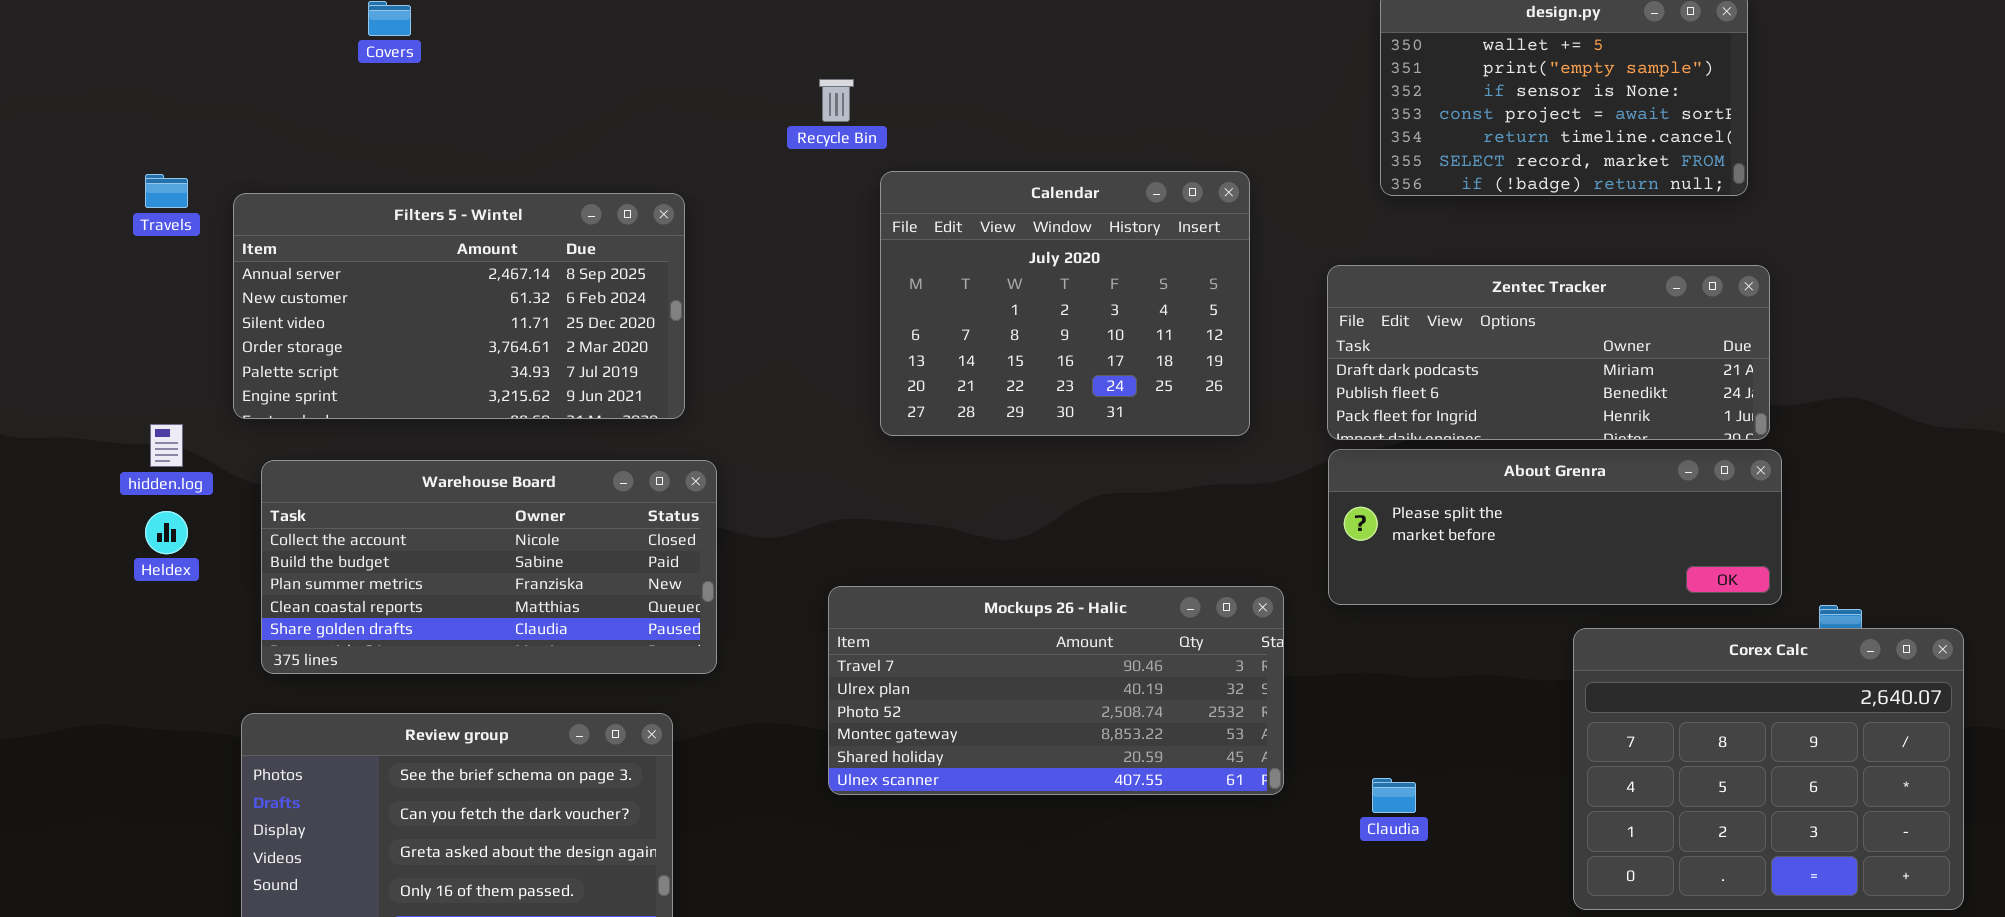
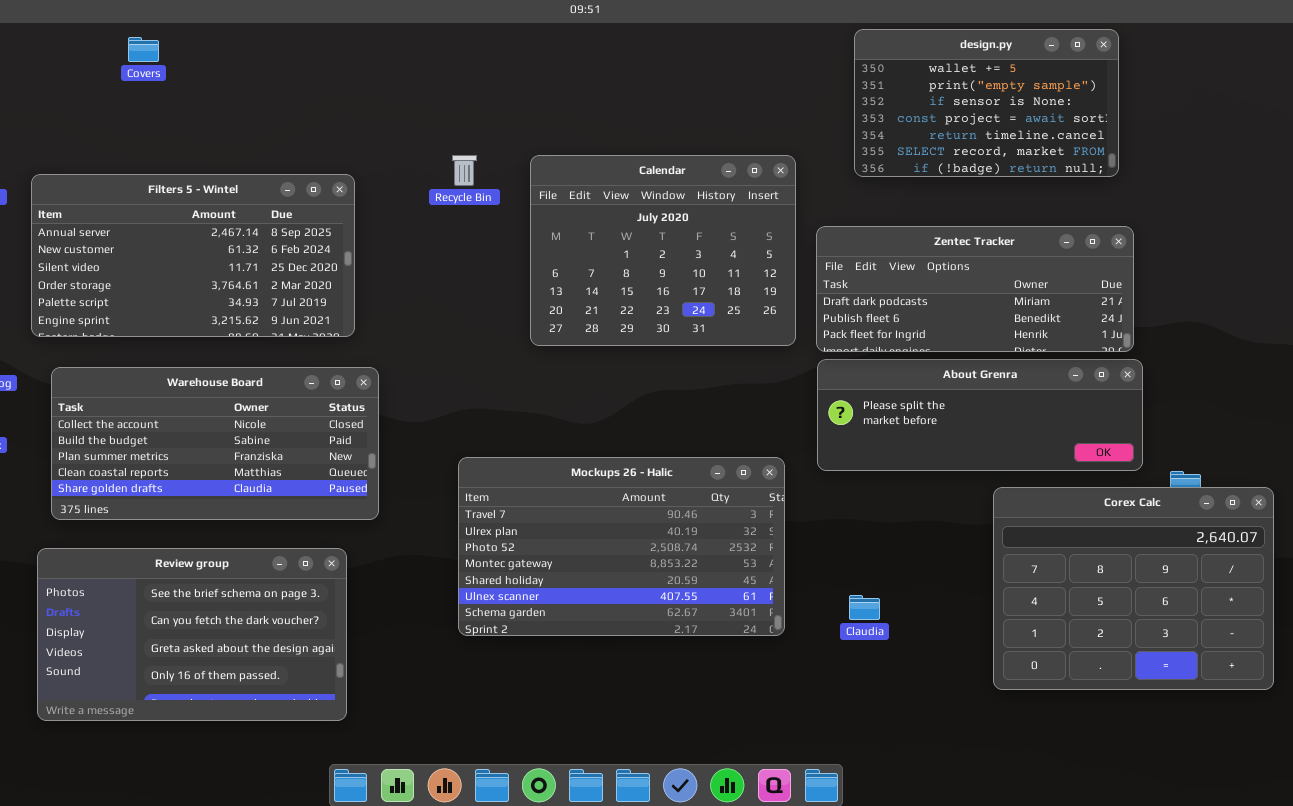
Recycle Bin: [819,79,854,122] -> [452,155,477,186], moved
Calendar: [880,171,1250,436] -> [530,155,796,346], moved
Mockups 26 - Halic: [828,586,1284,795] -> [458,457,785,636], resized

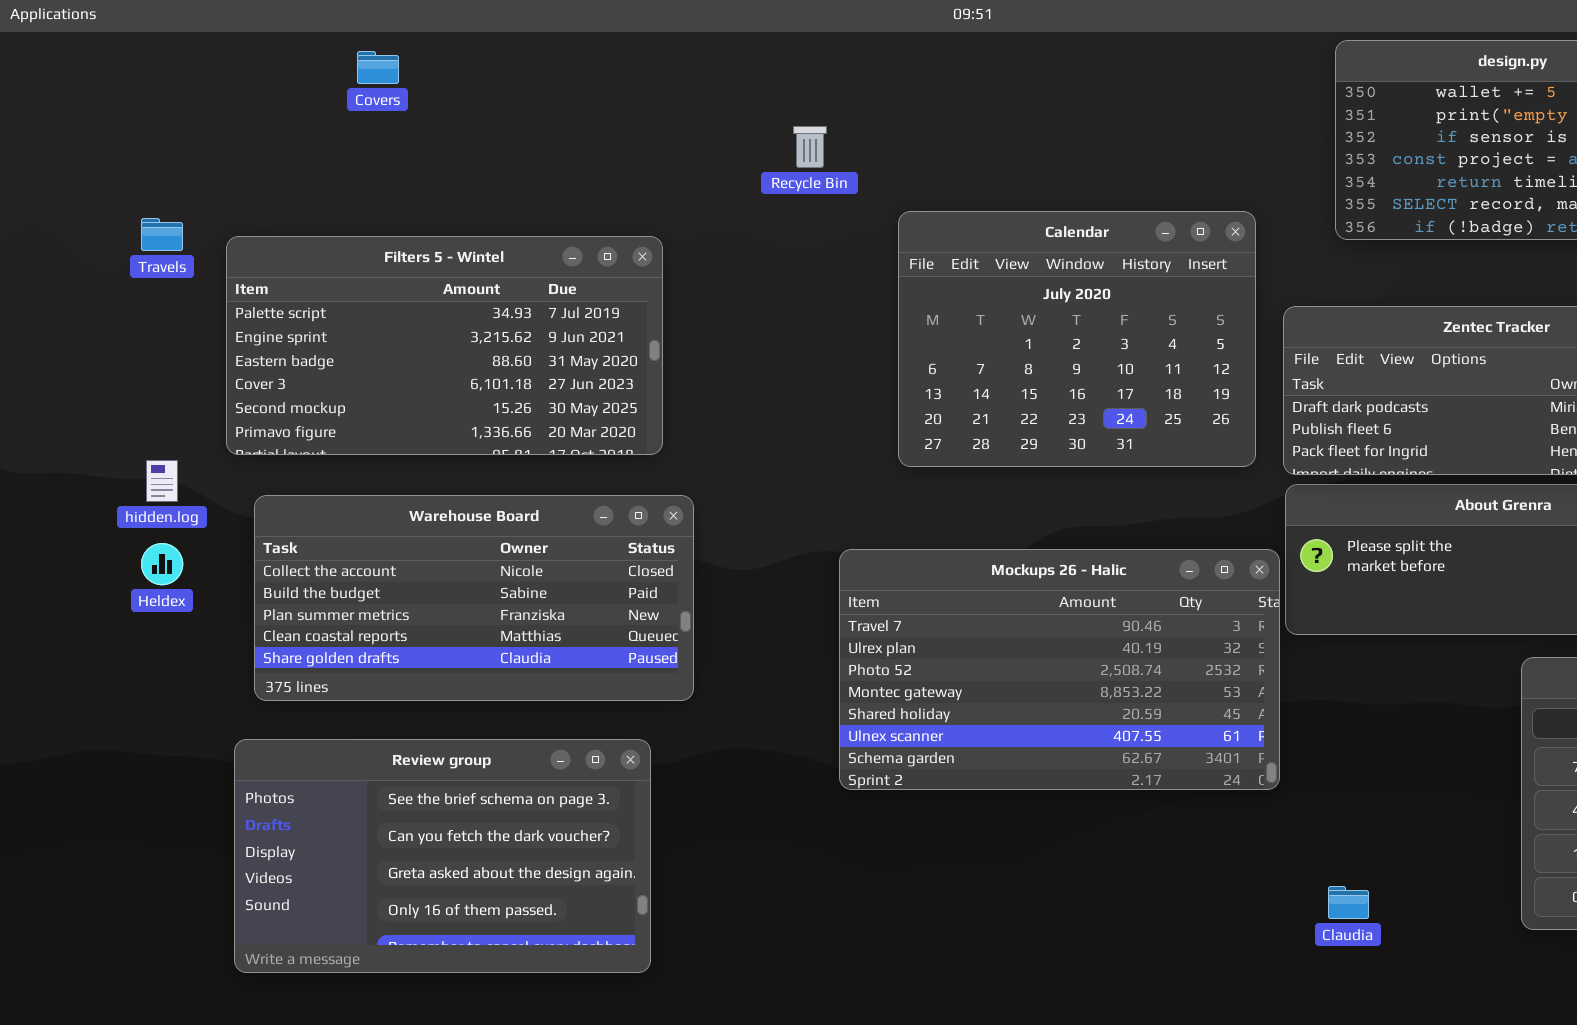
Recycle Bin: [452,155,477,186] -> [793,126,827,168], moved
Filters 5 - Wintel: [31,174,355,337] -> [226,236,663,455], scrolled down 4 rows
Mockups 26 - Halic: [458,457,785,636] -> [839,549,1280,790], moved
Claudia: [849,595,880,620] -> [1328,886,1369,919], moved

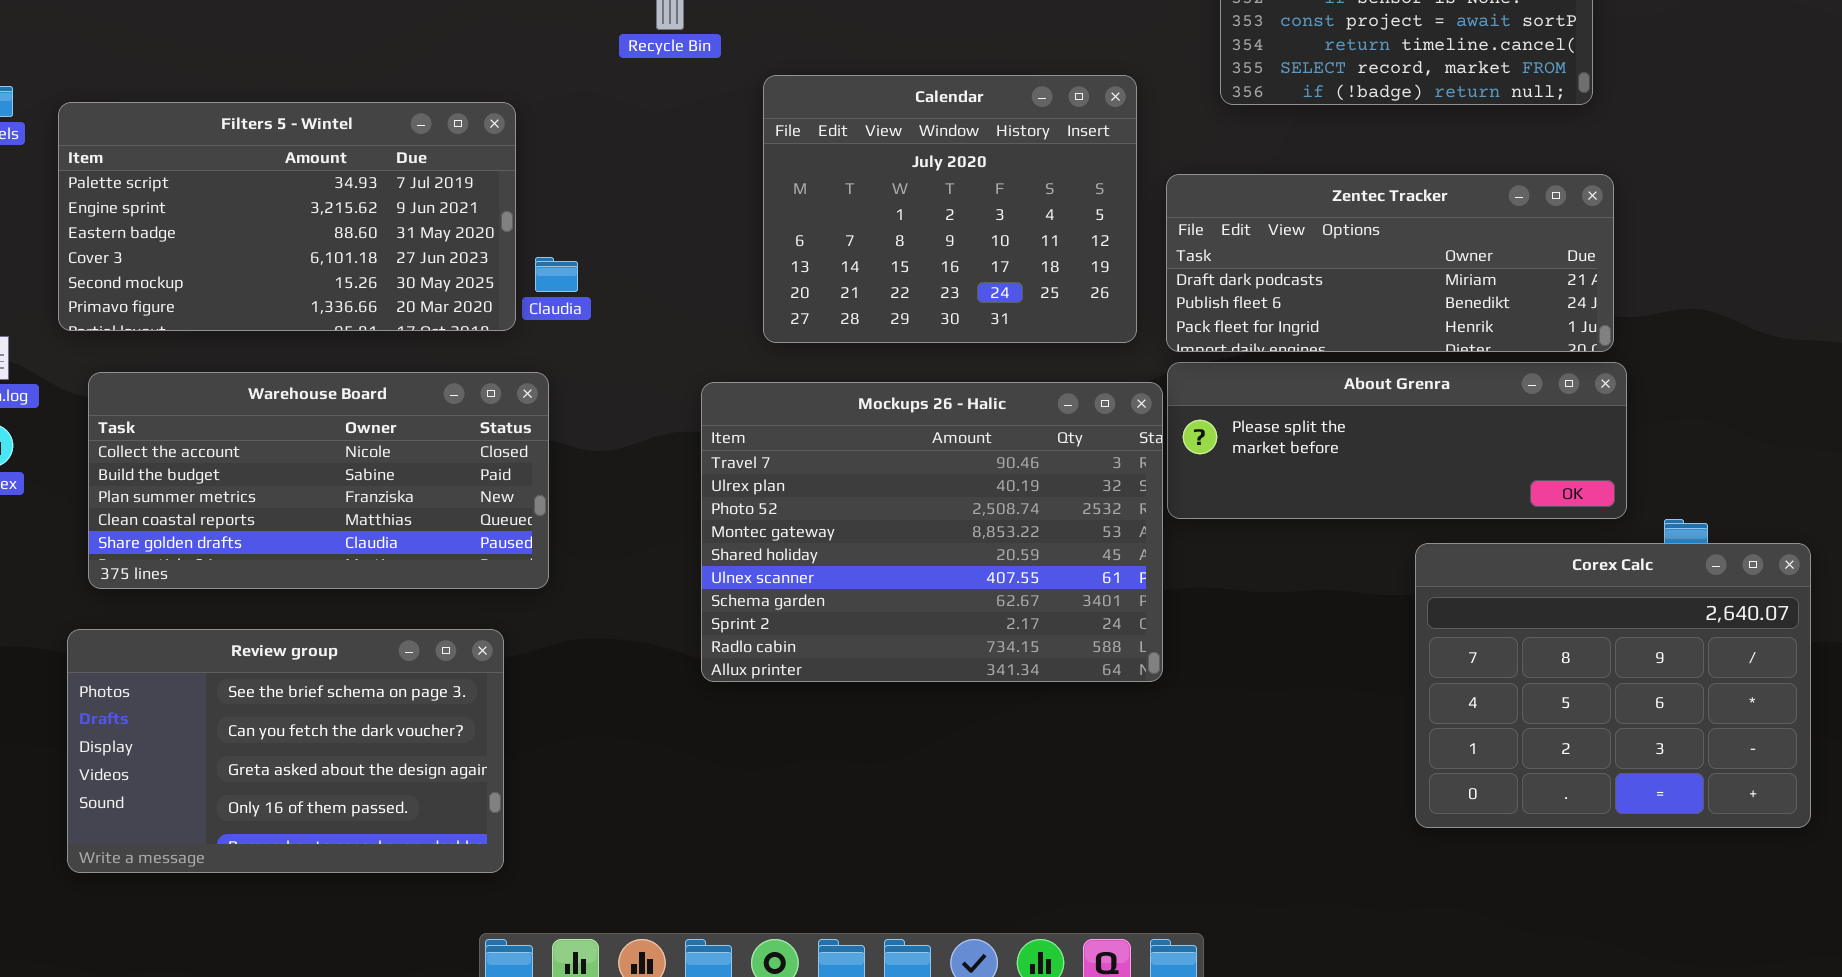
Mockups 26 - Halic: [839,549,1280,790] -> [701,382,1163,682], resized
Claudia: [1328,886,1369,919] -> [535,257,578,292], moved

